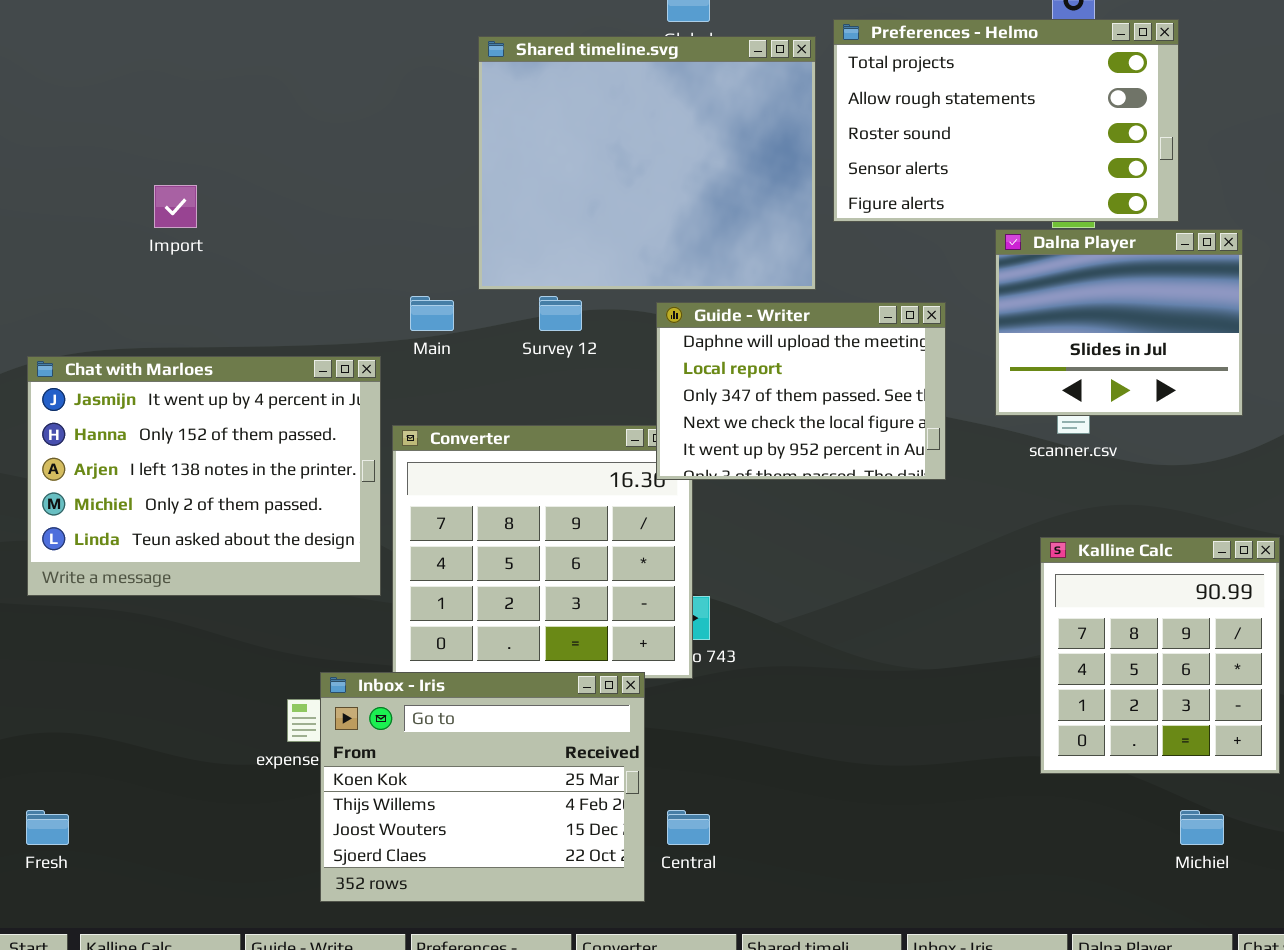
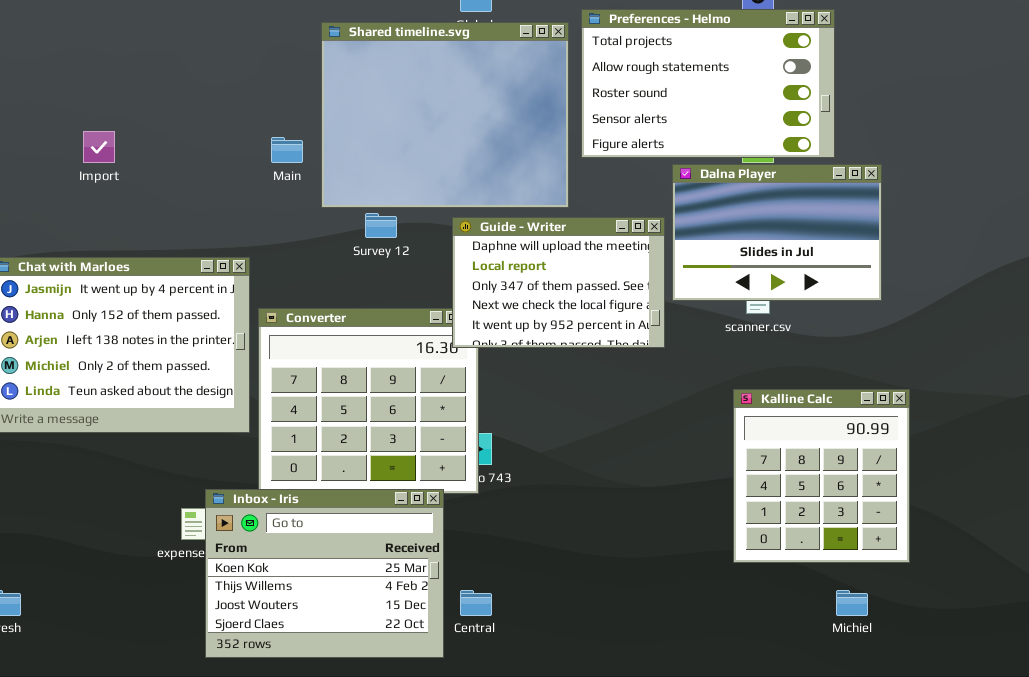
Dalna Player: [995,229,1243,416] -> [672,164,882,301], resized
Main: [410,296,454,331] -> [271,137,303,163], moved

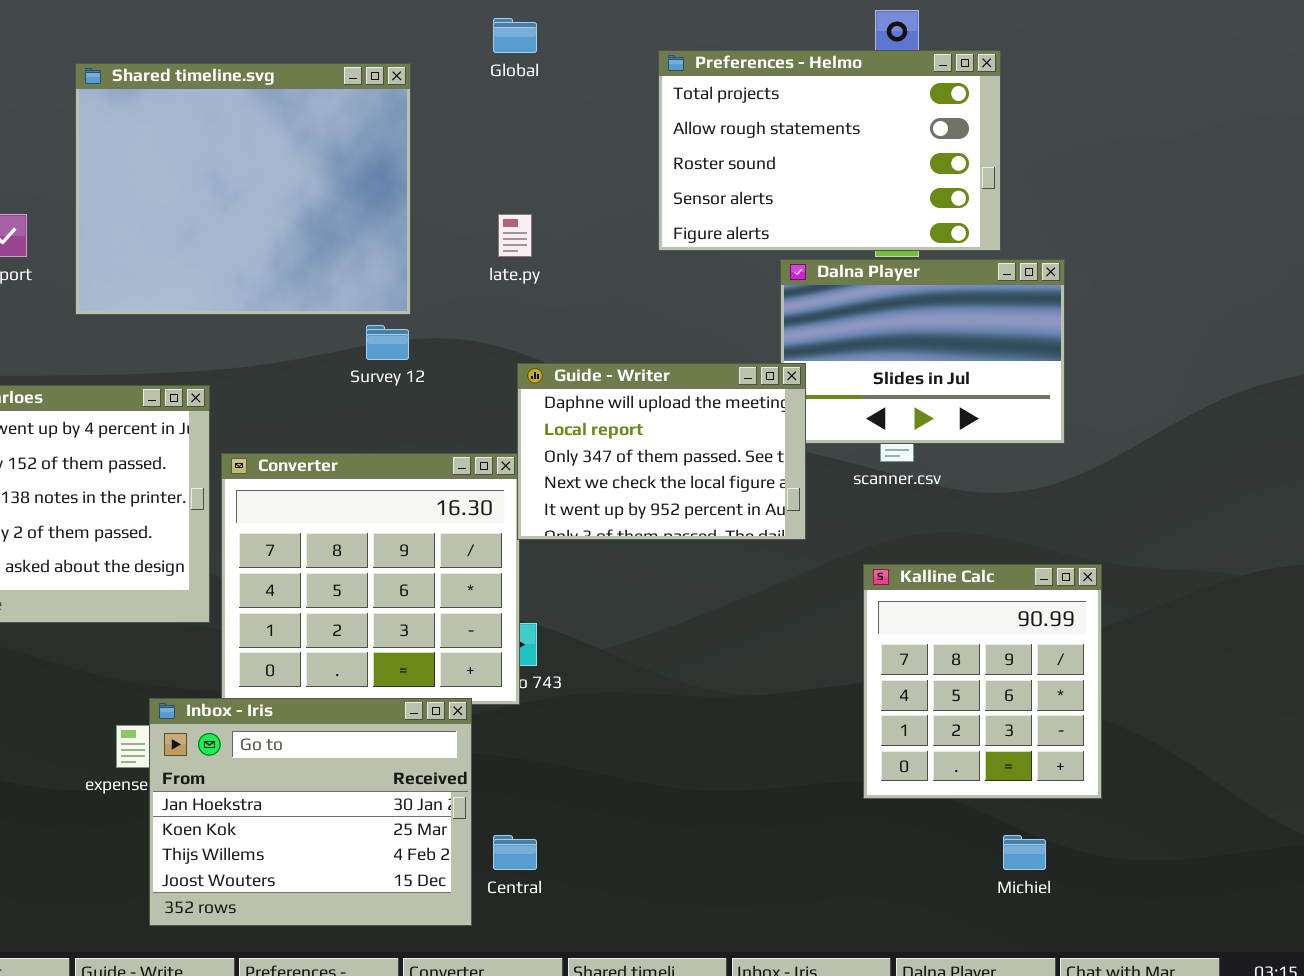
Shared timeline.svg: [321,22,569,208] -> [75,63,411,315], moved
Guide - Writer: [452,217,665,348] -> [517,363,806,540], moved
Inbox - Iris: [205,489,444,658] -> [149,698,472,926], scrolled up 1 row

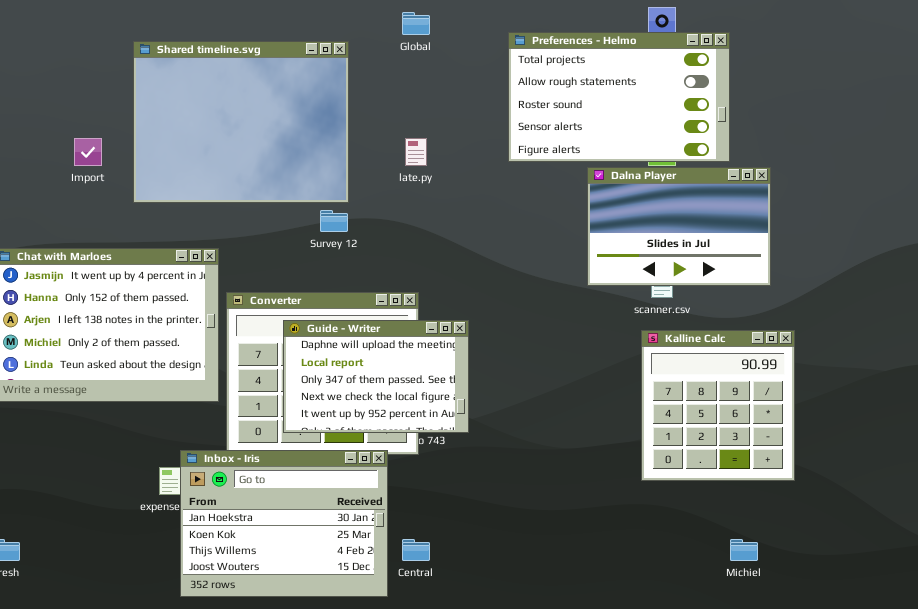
Guide - Writer: [517,363,806,540] -> [283,320,469,433], moved
Kalline Calc: [863,564,1102,799] -> [641,330,795,481], moved

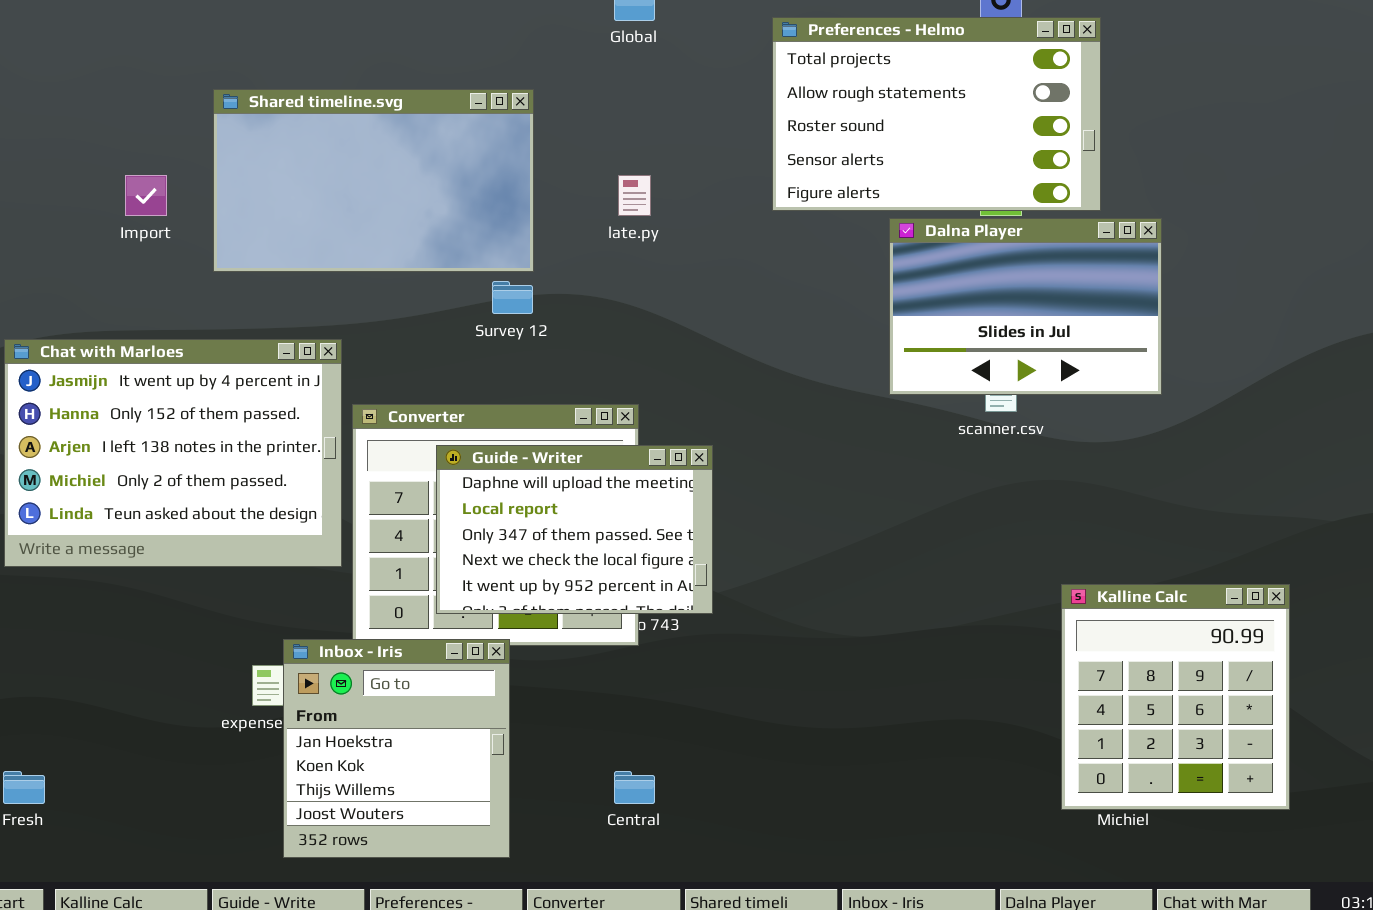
Shared timeline.svg: [133,41,349,203] -> [213,89,534,272], resized
Kalline Calc: [641,330,795,481] -> [1061,584,1290,810], moved
Inbox - Iris: [180,450,388,597] -> [283,639,510,858], resized

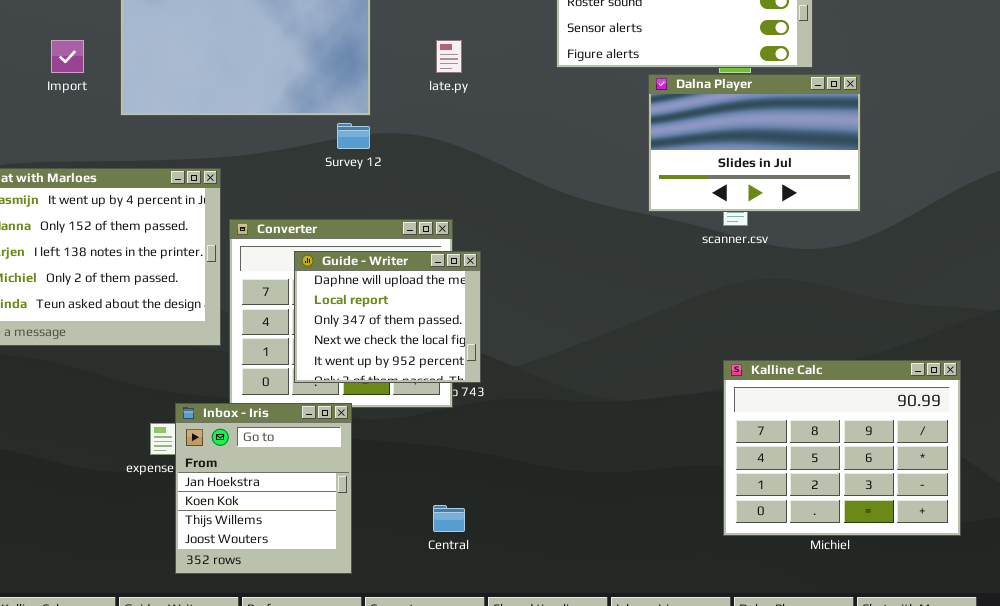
Guide - Writer: [436,445,713,614] -> [294,251,481,383], resized
Kalline Calc: [1061,584,1290,810] -> [723,360,961,536], resized

